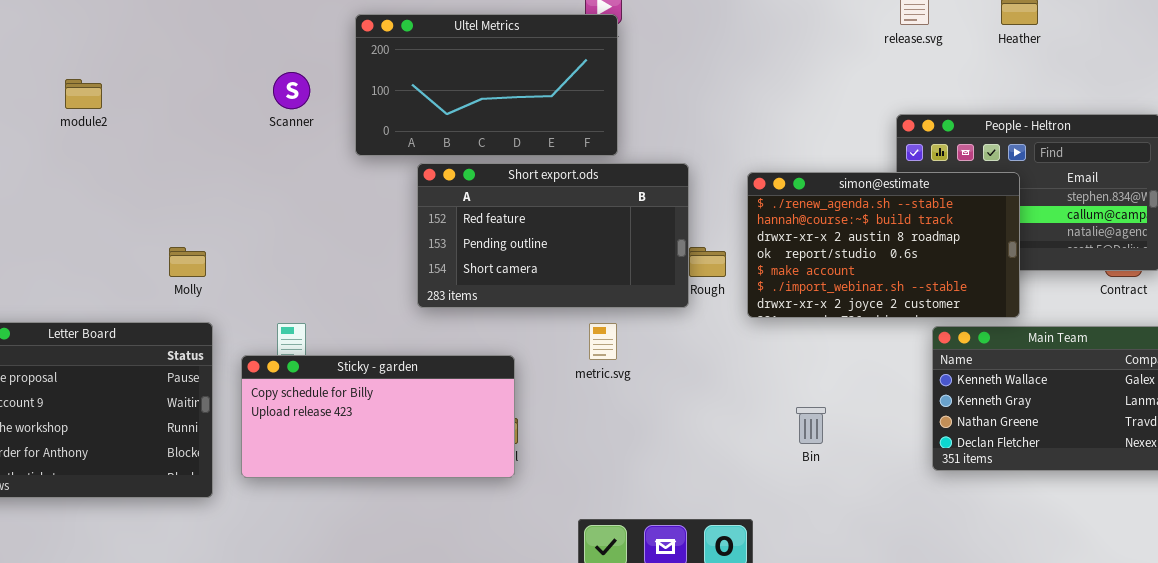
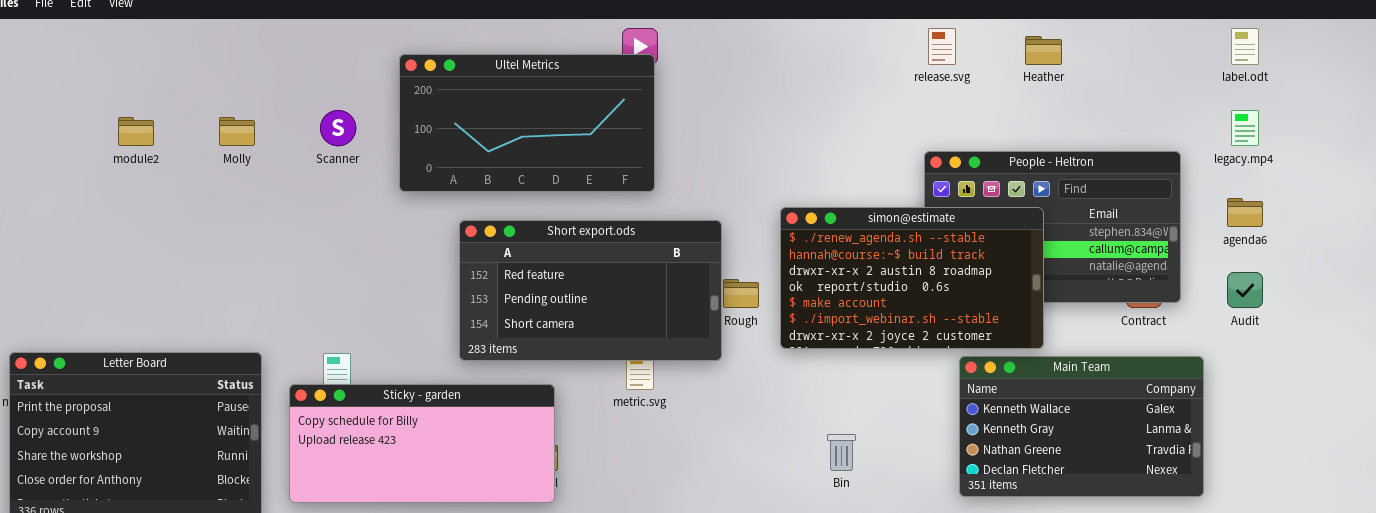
Short export.ods: [417,163,689,308] -> [459,220,722,361], moved
Molly: [169,247,206,277] -> [219,117,255,146], moved

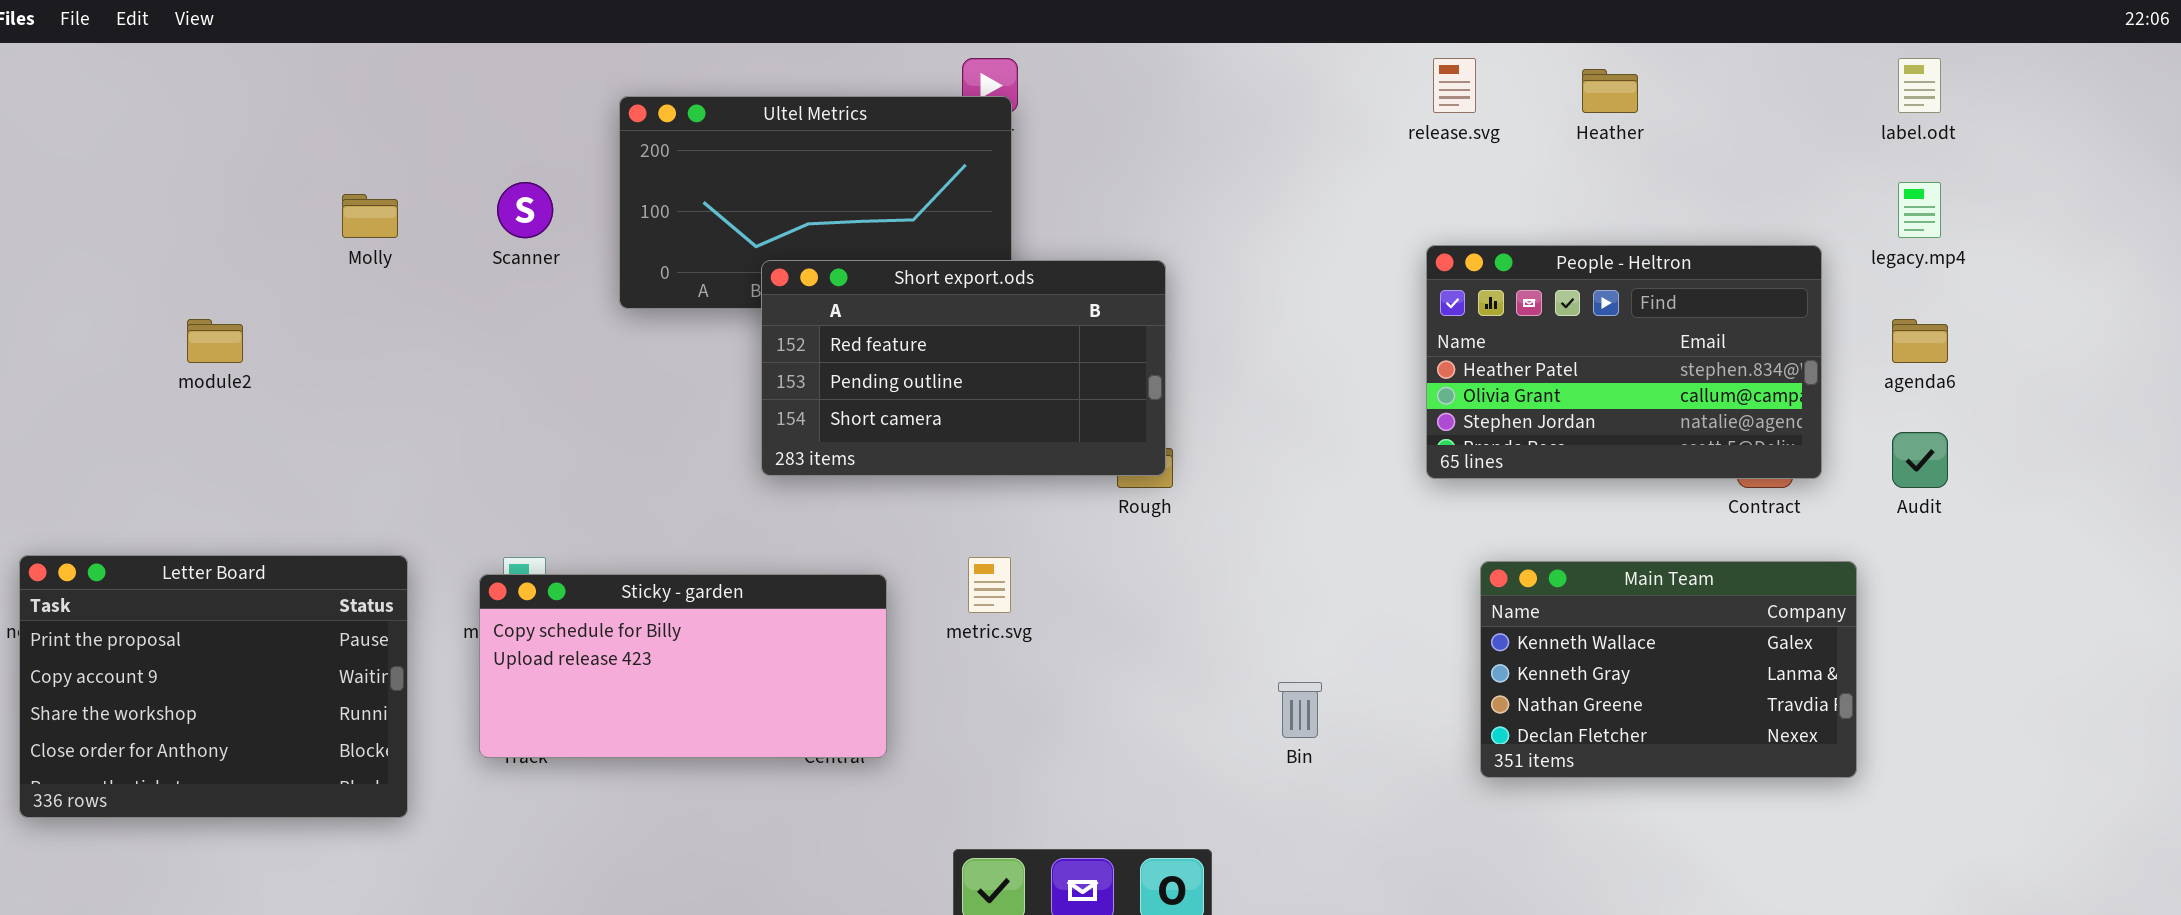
module2: [118,117,154,146] -> [187,319,243,363], moved
simon@estimate: [780,207,1044,349] -> none, closed
Short export.ods: [459,220,722,361] -> [761,260,1166,476], moved
Sticky - garden: [289,384,555,503] -> [479,574,887,758], moved

